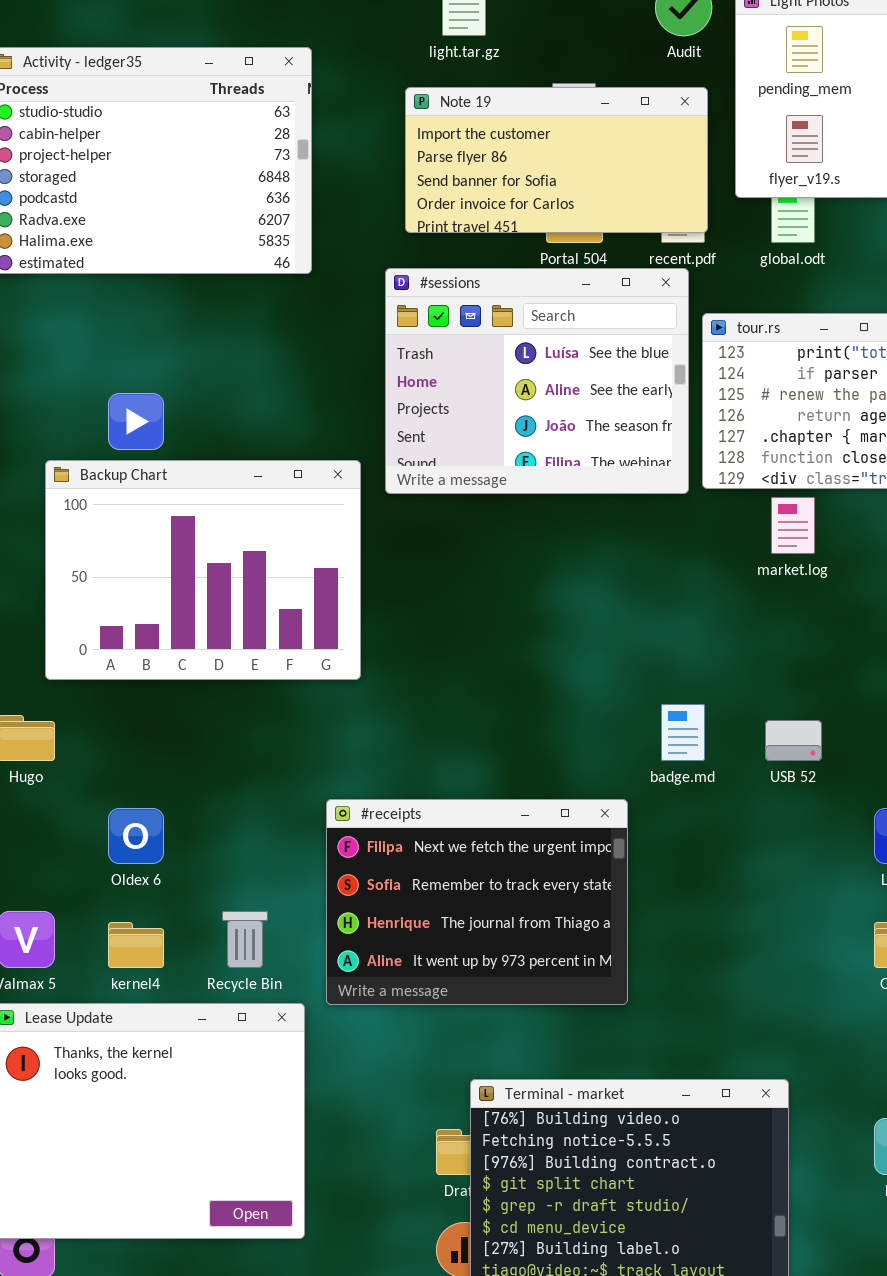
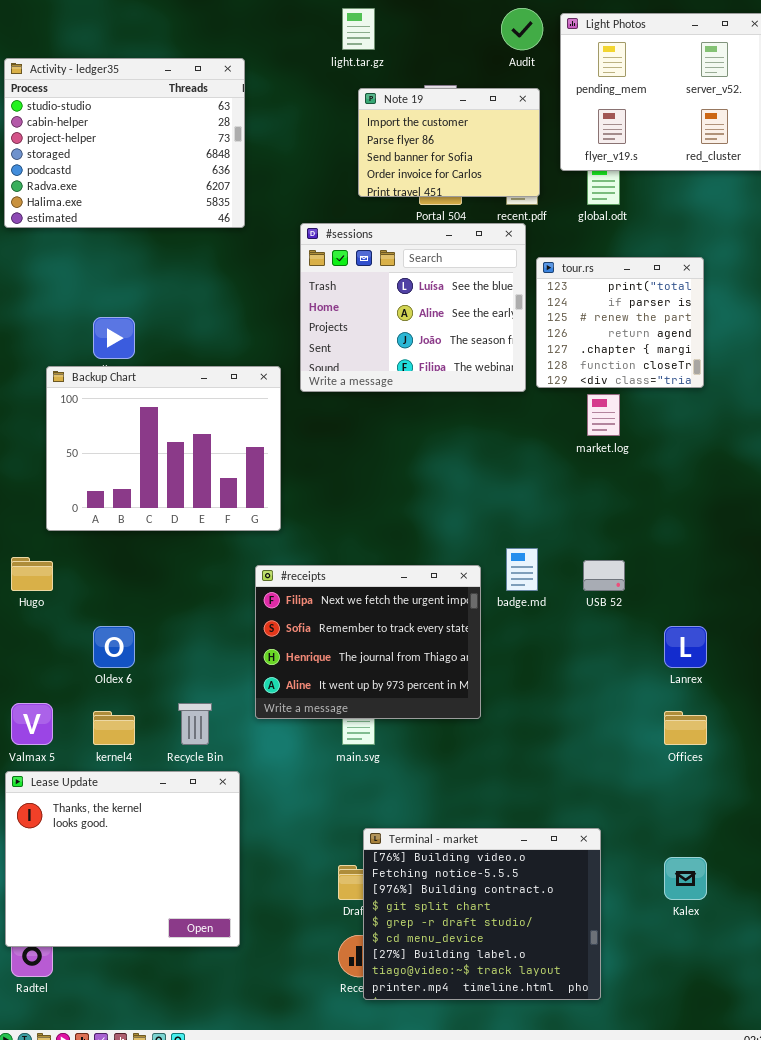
Note 19: [405,87,708,233] -> [358,88,540,197], resized
#receipts: [326,799,628,1005] -> [255,565,481,719], moved

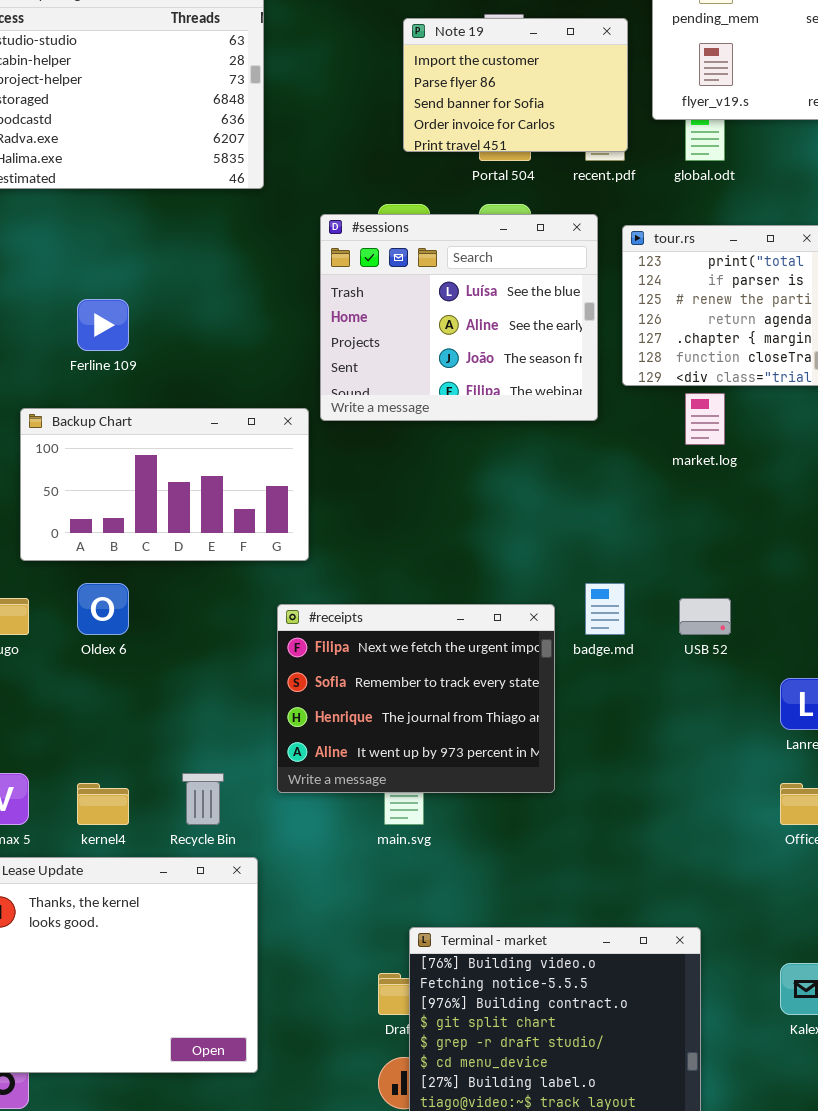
#sessions: [300,223,526,392] -> [320,214,598,421], moved
Backup Chart: [46,366,281,531] -> [20,408,309,561], resized
Oldex 6: [93,626,135,668] -> [77,583,129,635], moved

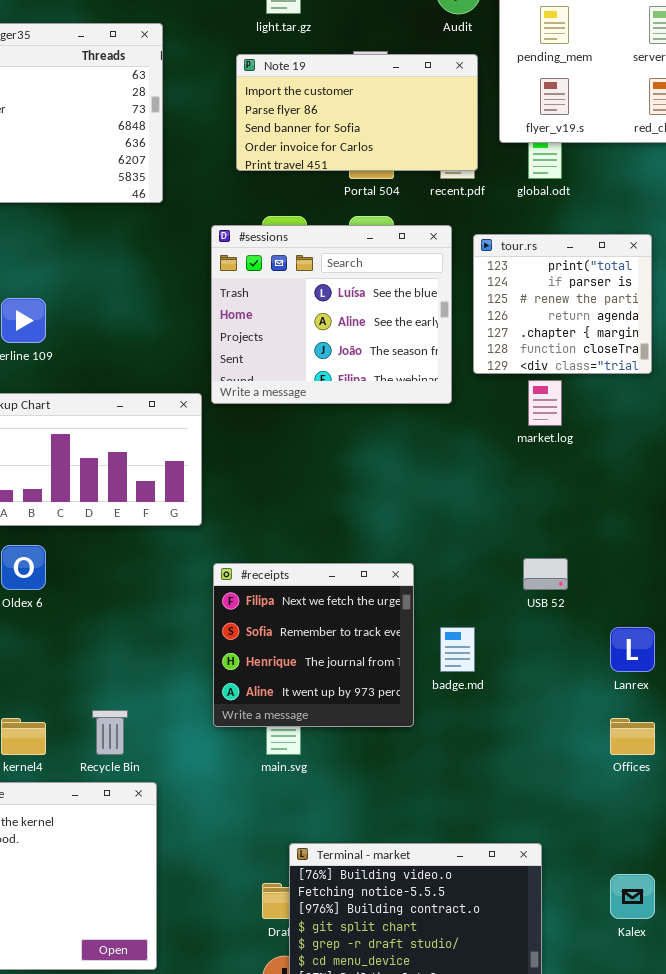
Note 19: [403,18,628,152] -> [236,54,478,171], resized
badge.md: [585,583,625,635] -> [440,627,475,672], moved
#receipts: [277,604,555,793] -> [213,563,414,727], resized

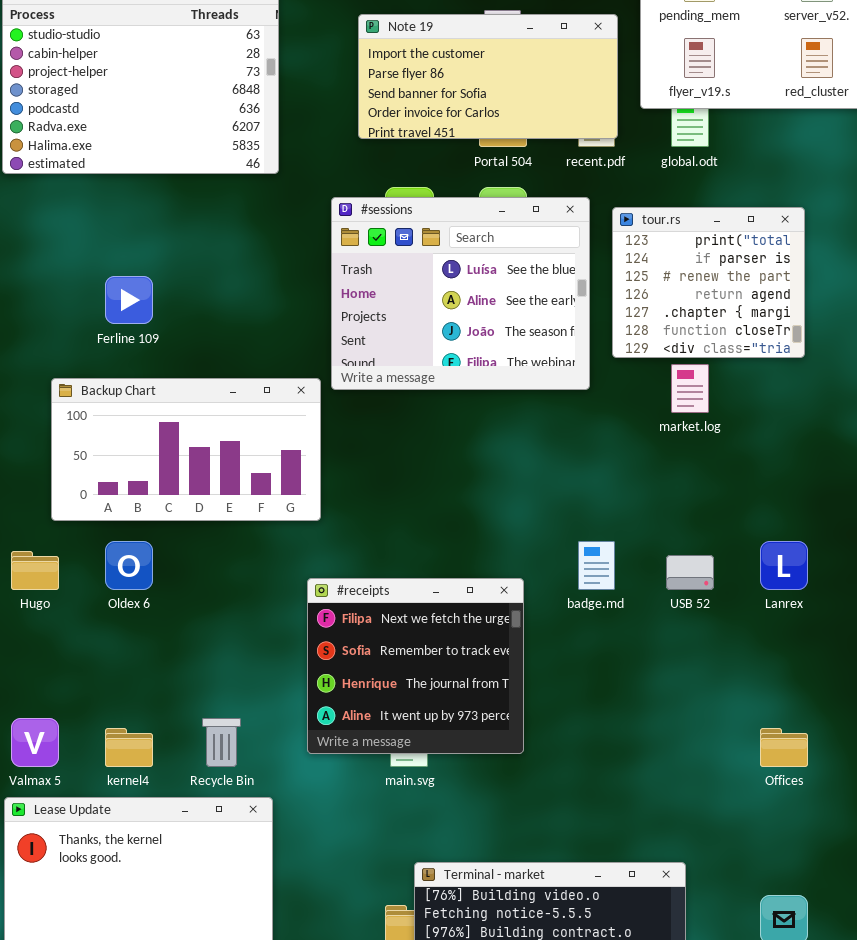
#receipts: [213,563,414,727] -> [307,578,524,754], moved
badge.md: [440,627,475,672] -> [578,541,615,590], moved
Lanrex: [610,627,655,672] -> [760,541,808,590], moved

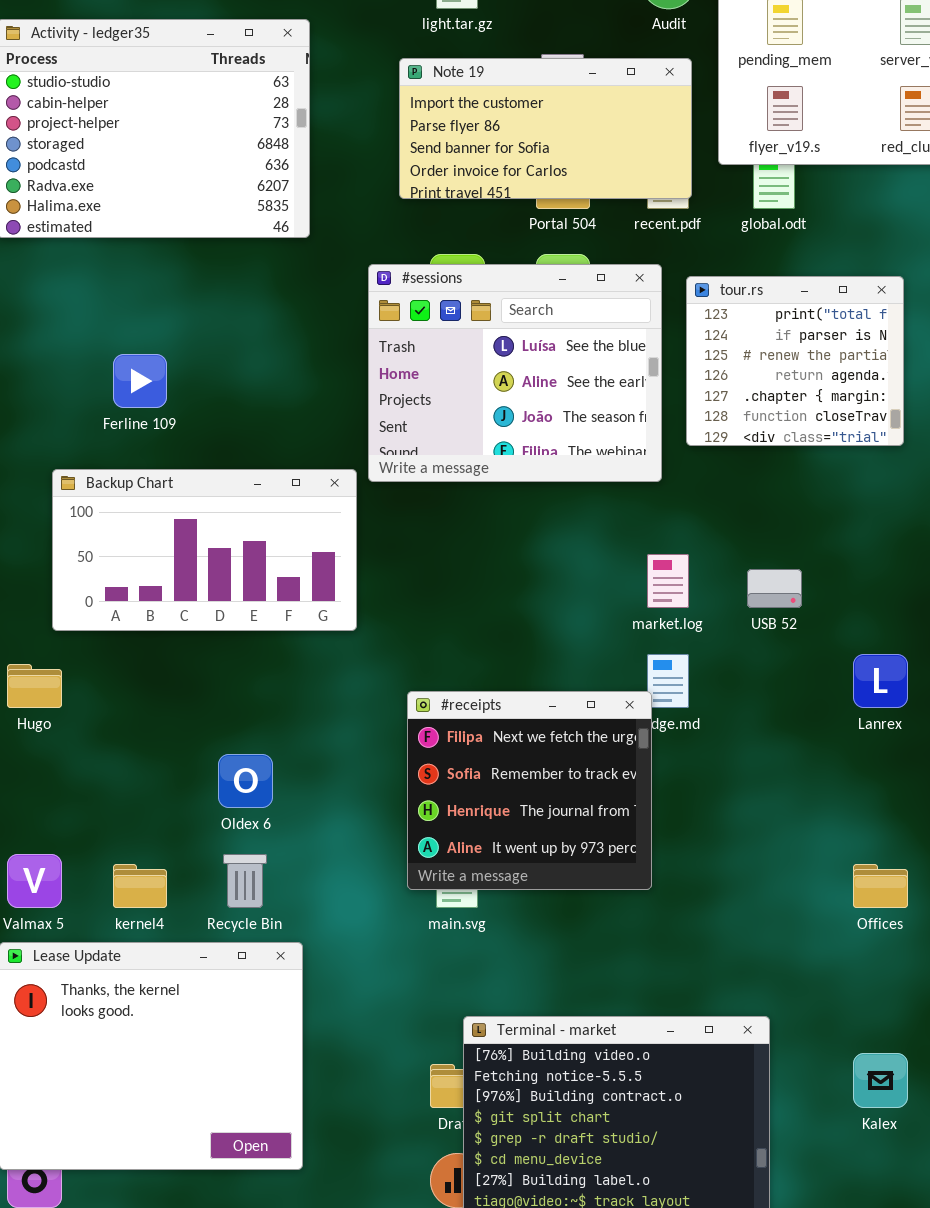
market.log: [671,364,709,413] -> [647,554,689,608], moved
Oldex 6: [105,541,153,590] -> [218,754,273,808], moved
USB 52: [666,555,714,590] -> [747,569,802,608], moved
#receipts: [307,578,524,754] -> [407,691,652,890], moved

